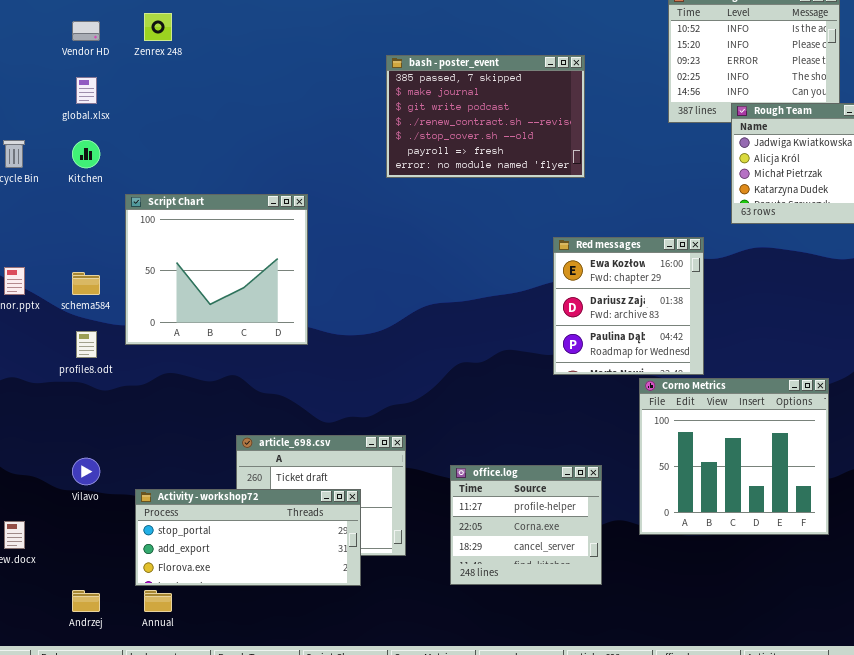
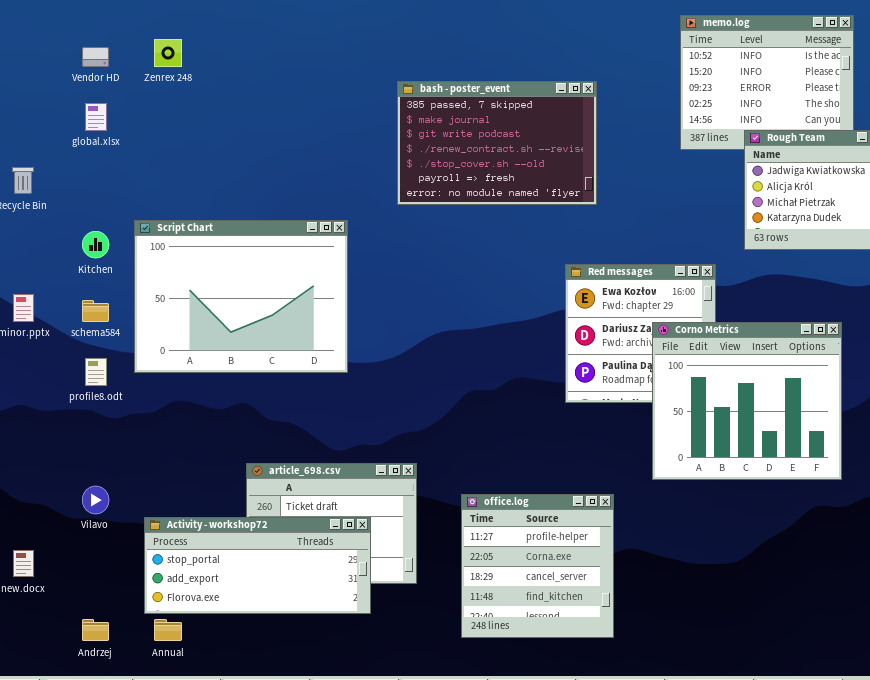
Kitchen: [72,140,100,168] -> [82,231,109,258], moved
Script Chart: [125,194,308,345] -> [134,220,348,373], resized
Corno Metrics: [639,378,829,535] -> [652,322,842,480], moved
office.log: [450,465,602,585] -> [461,494,614,638], resized

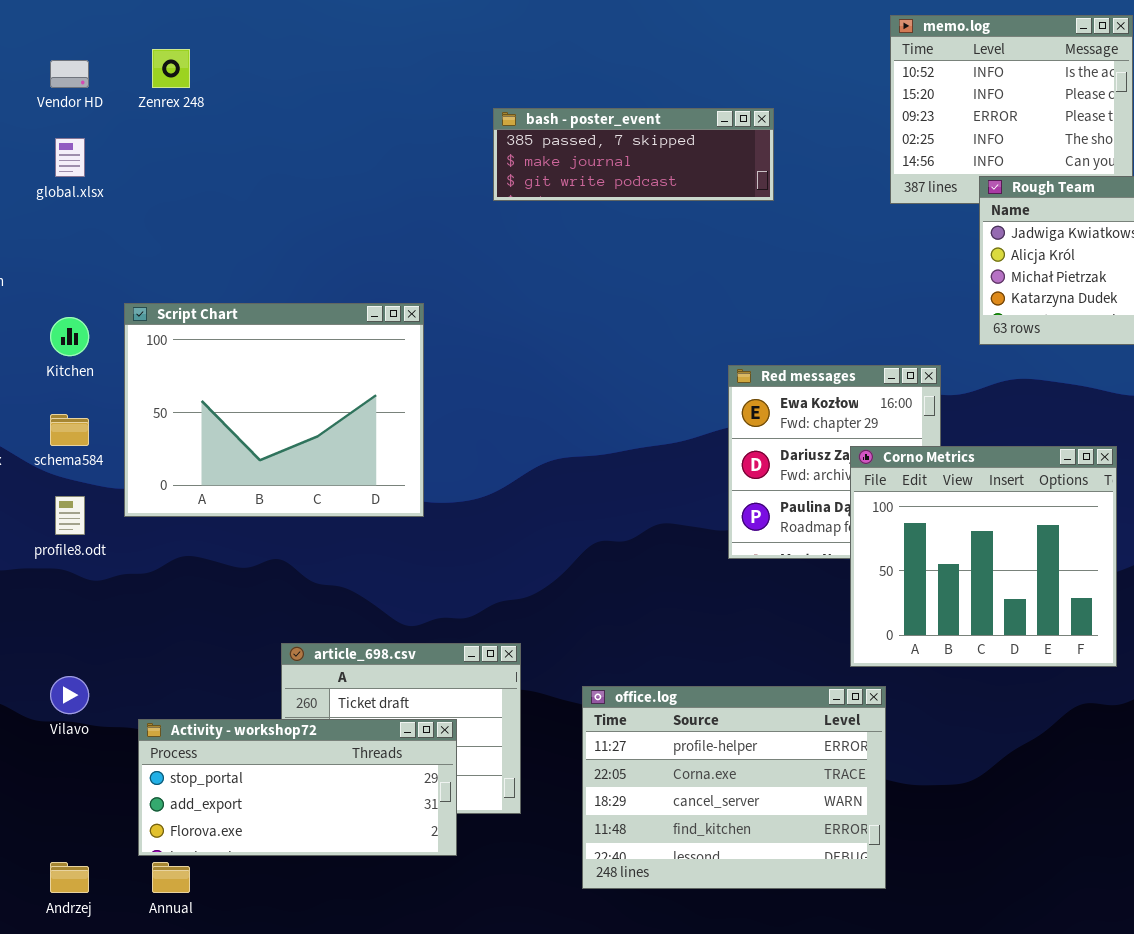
bash - poster_event: [397,81,597,205] -> [493,108,774,201], resized
office.log: [461,494,614,638] -> [582,686,886,889], resized

